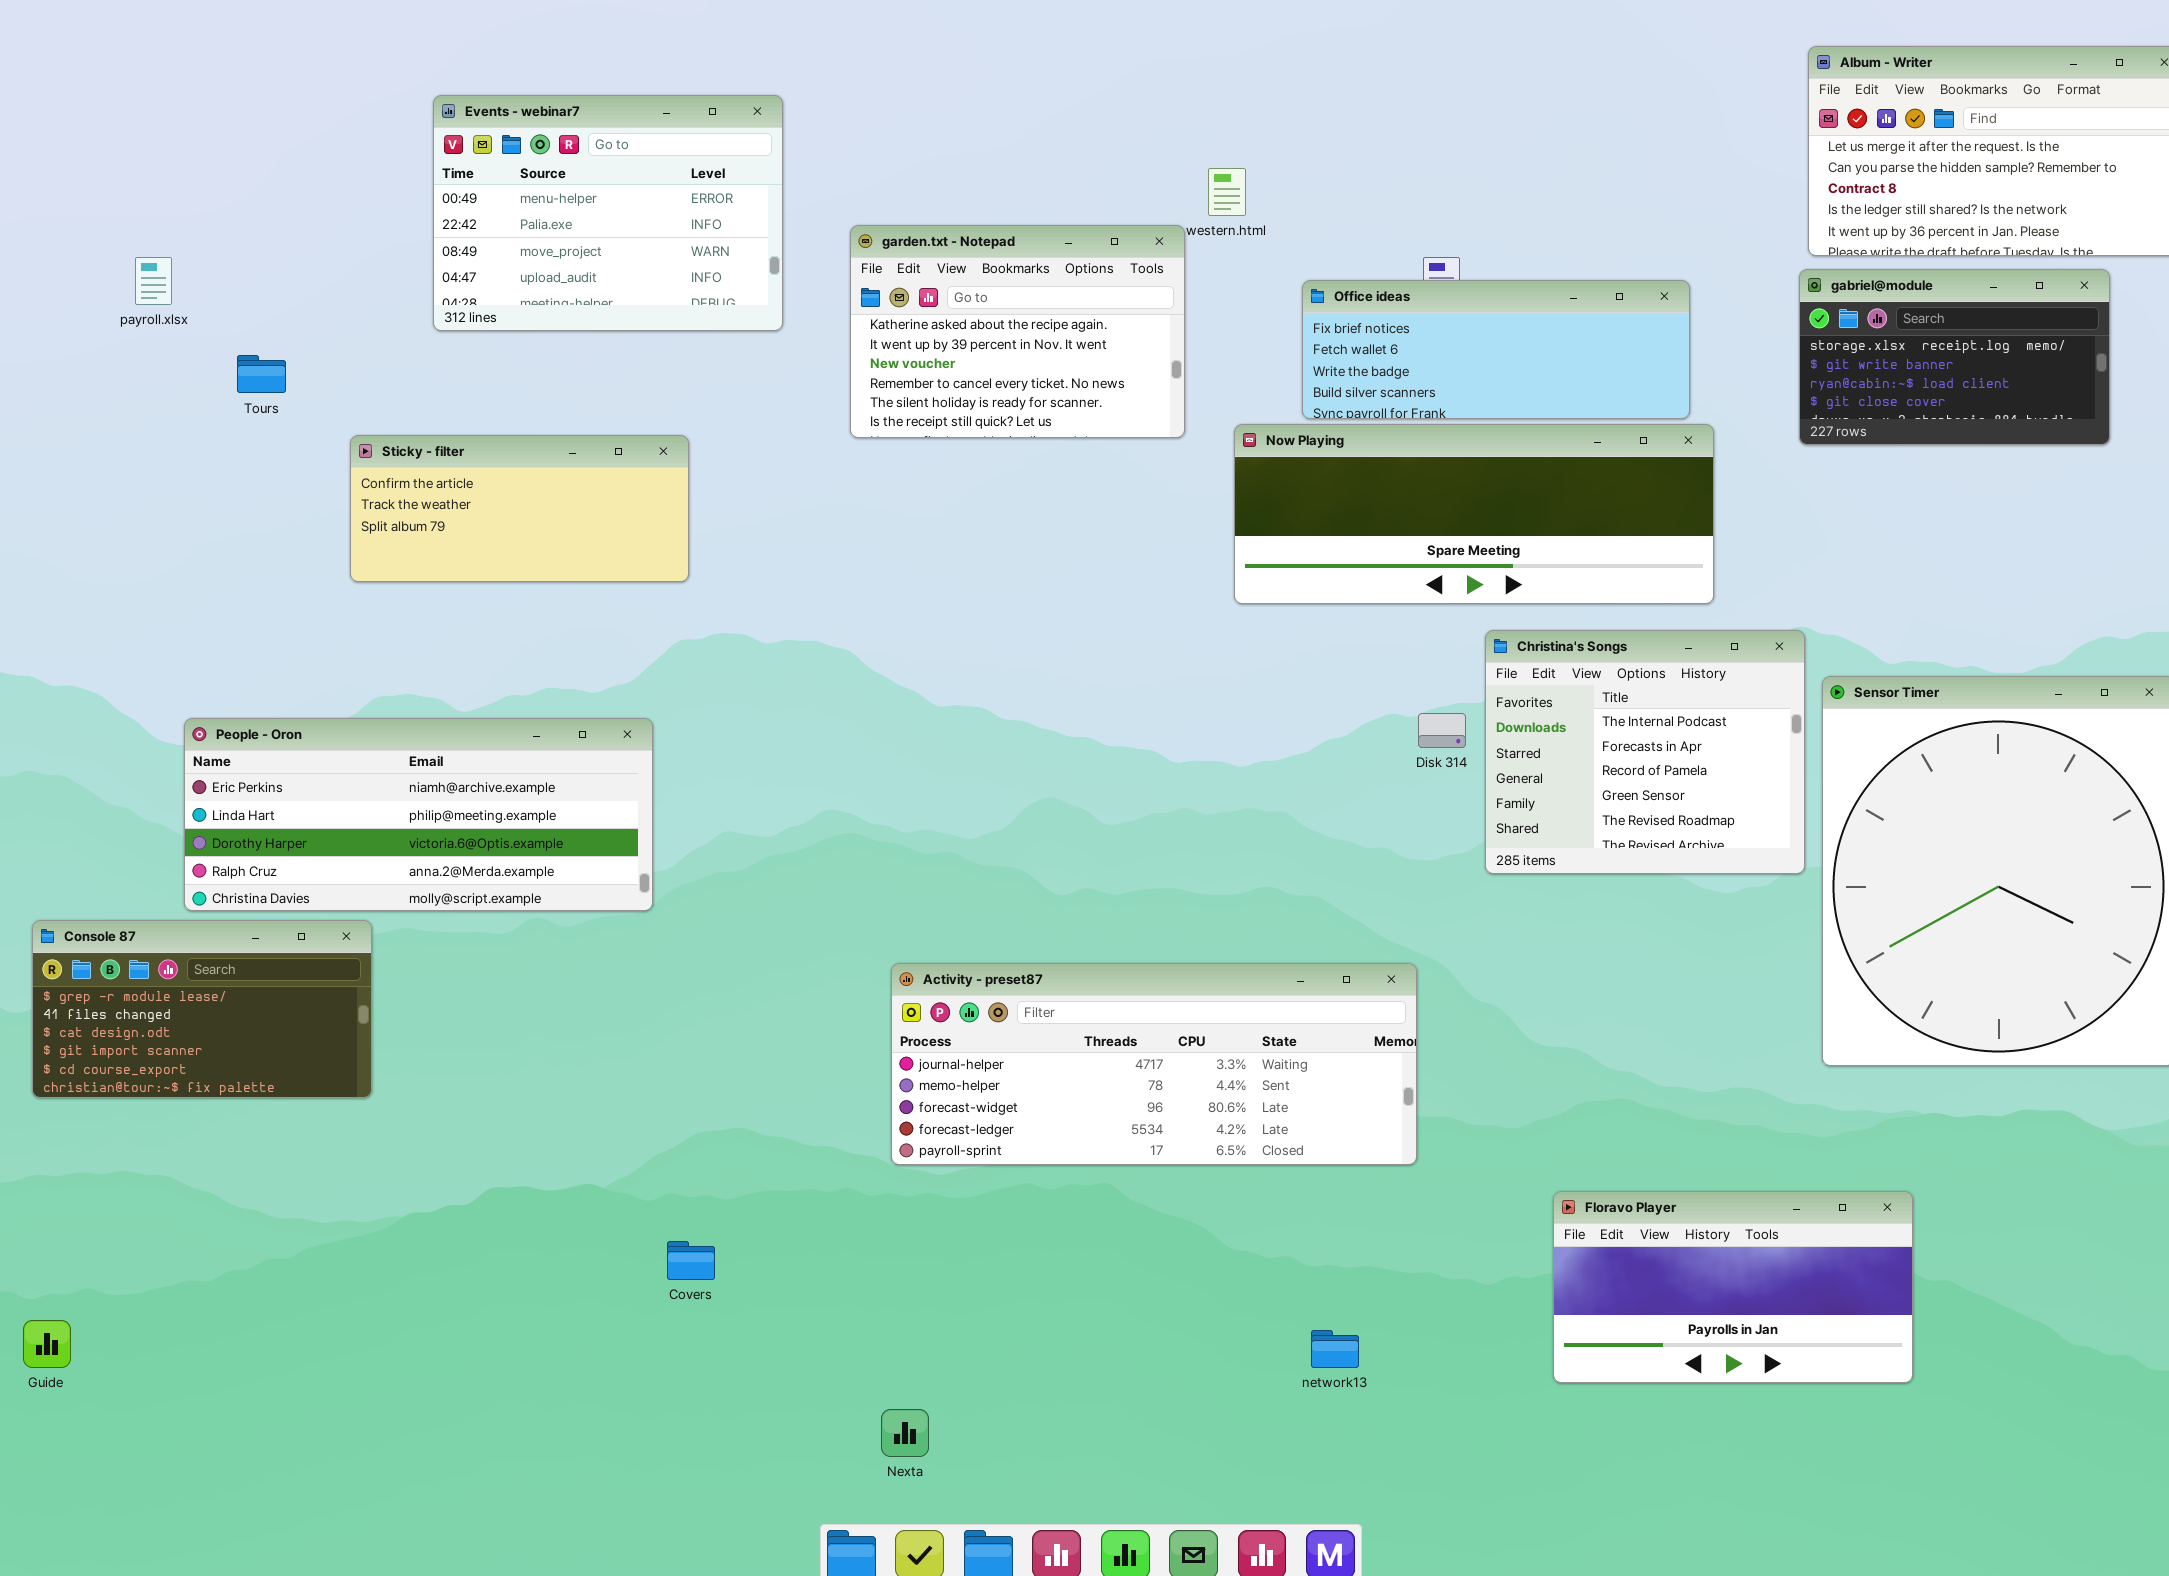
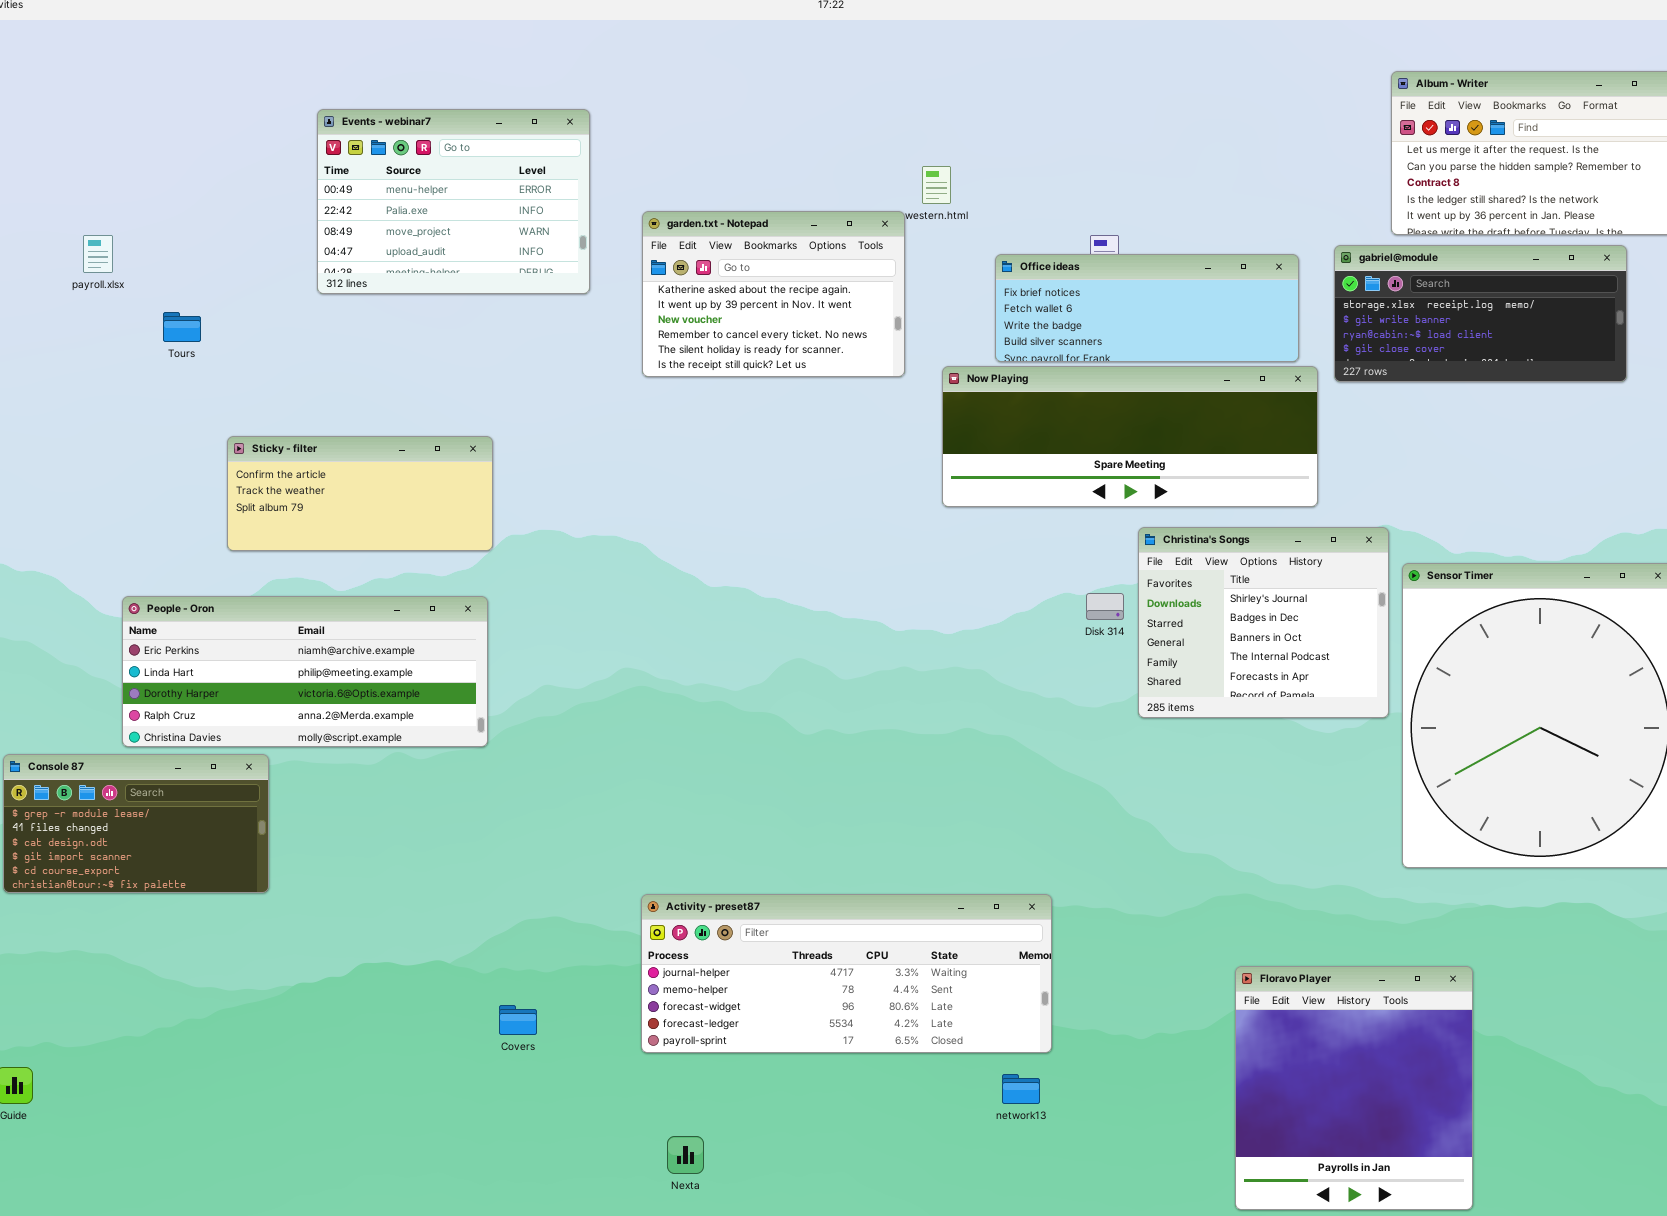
gabriel@module: [1799,269,2110,445] -> [1334,245,1627,382], resized
Sticky - filter: [350,435,689,582] -> [227,436,493,551], moved
Christina's Songs: [1485,630,1805,874] -> [1138,527,1389,718], scrolled up 3 rows
Activity - preset87: [891,963,1417,1165] -> [641,894,1052,1053], moved
Floravo Player: [1553,1191,1913,1383] -> [1235,966,1473,1210], resized

